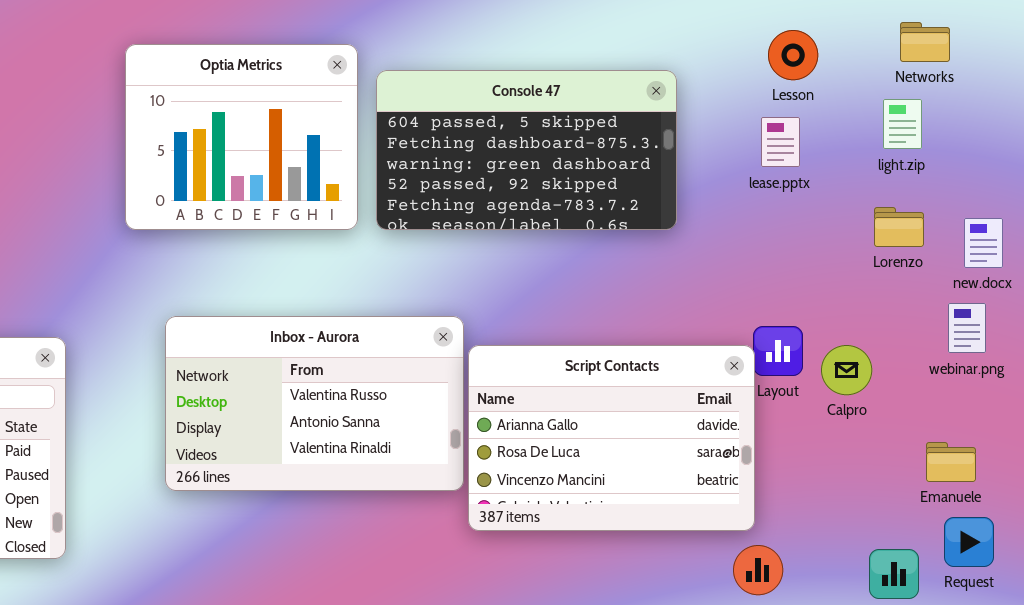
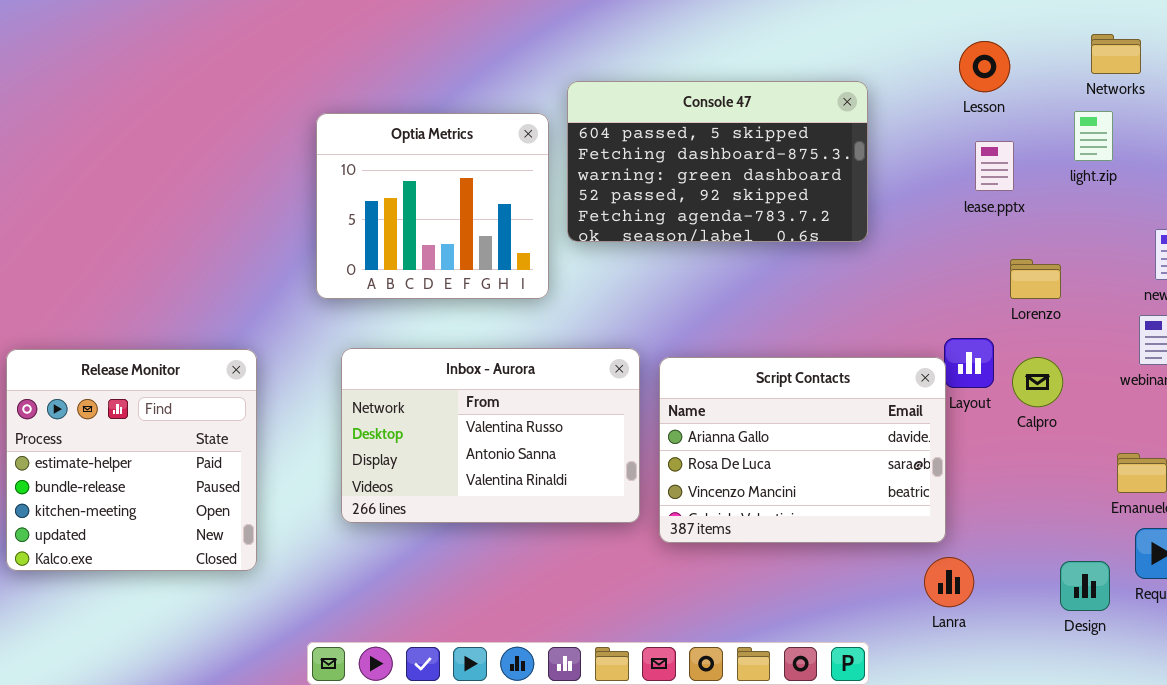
Optia Metrics: [125,44,358,230] -> [316,113,549,299], moved
lease.pptx: [761,117,800,167] -> [975,141,1014,191], moved
Lorenzo: [874,207,924,247] -> [1010,259,1061,299], moved
Inbox - Aurora: [165,316,464,491] -> [341,348,640,523], moved

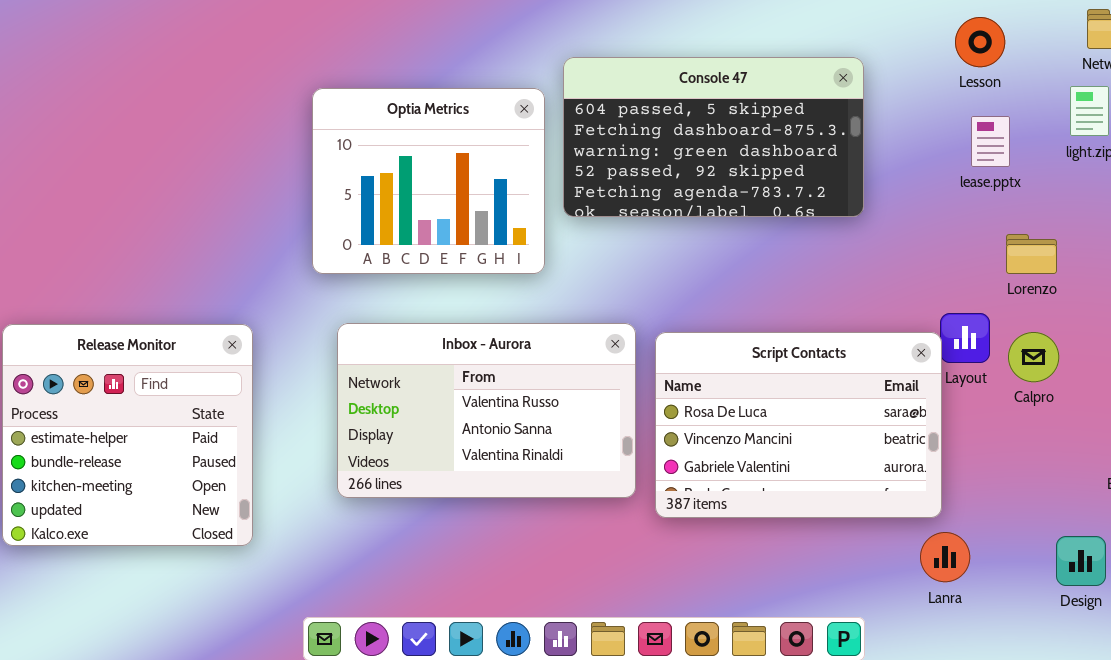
Script Contacts: [659,357,946,543] -> [655,332,942,518], scrolled down 1 row

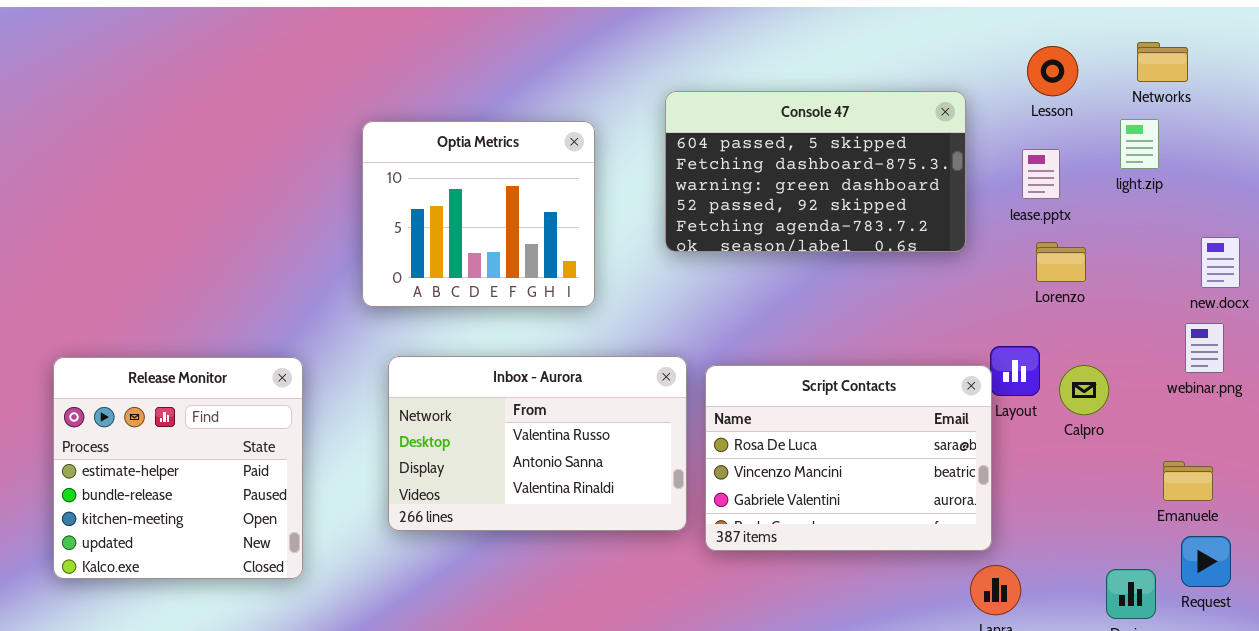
Lesson: [955,17,1005,67] -> [1027,46,1078,96], moved
Console 47: [563,57,864,217] -> [665,91,966,252], moved
Lorenzo: [1006,234,1057,274] -> [1036,242,1086,282], moved

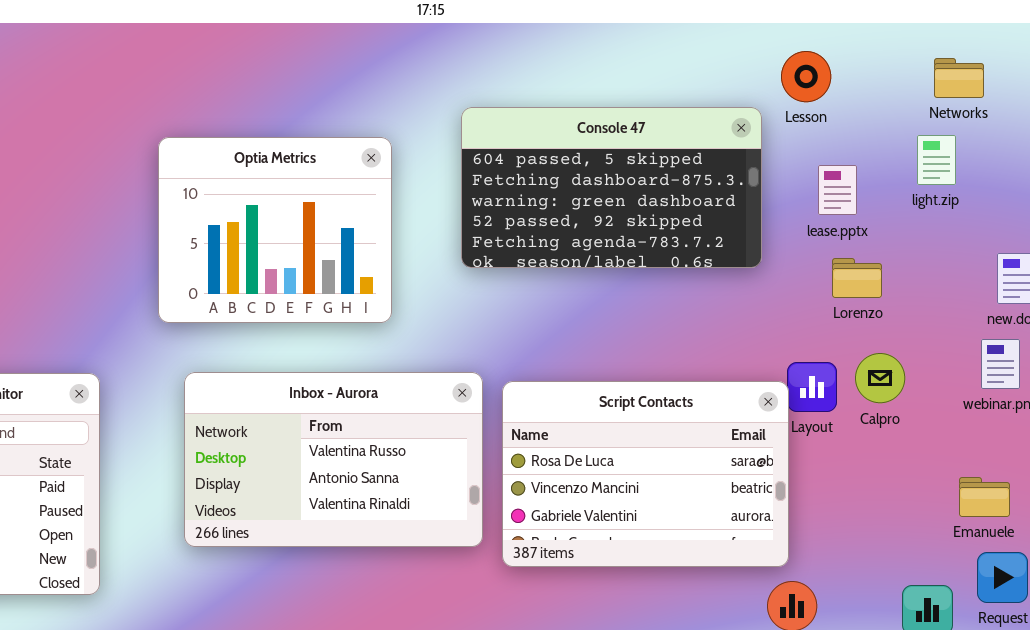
Lesson: [1027,46,1078,96] -> [781,51,831,102], moved
Calpro: [1059,365,1109,415] -> [855,353,905,403], moved

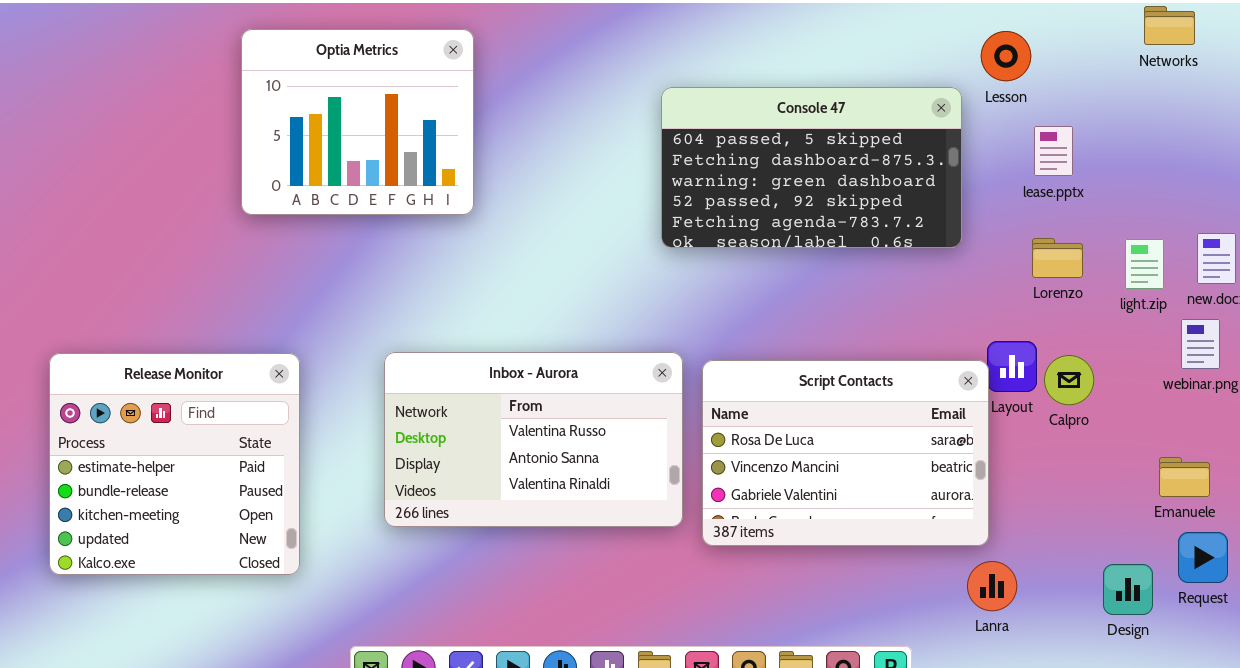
Networks: [934,58,984,98] -> [1144,6,1195,45], moved
light.zip: [917,135,956,185] -> [1125,239,1164,289], moved
Optia Metrics: [158,137,392,323] -> [241,29,474,215], moved
lease.pptx: [818,165,857,215] -> [1034,126,1073,176], moved
Calpro: [855,353,905,403] -> [1044,355,1094,405], moved

